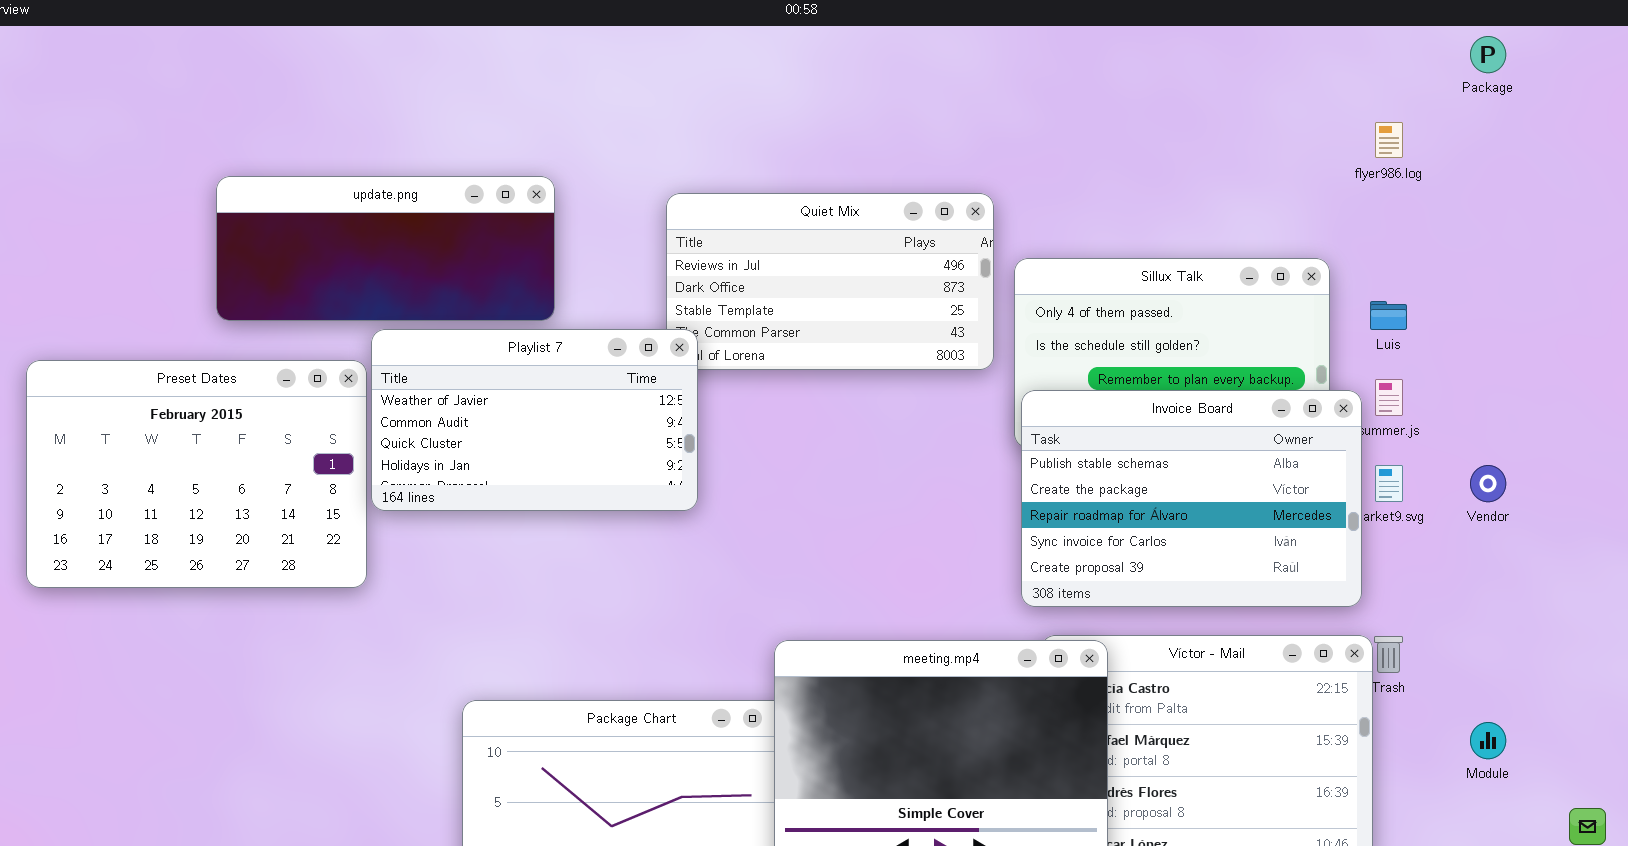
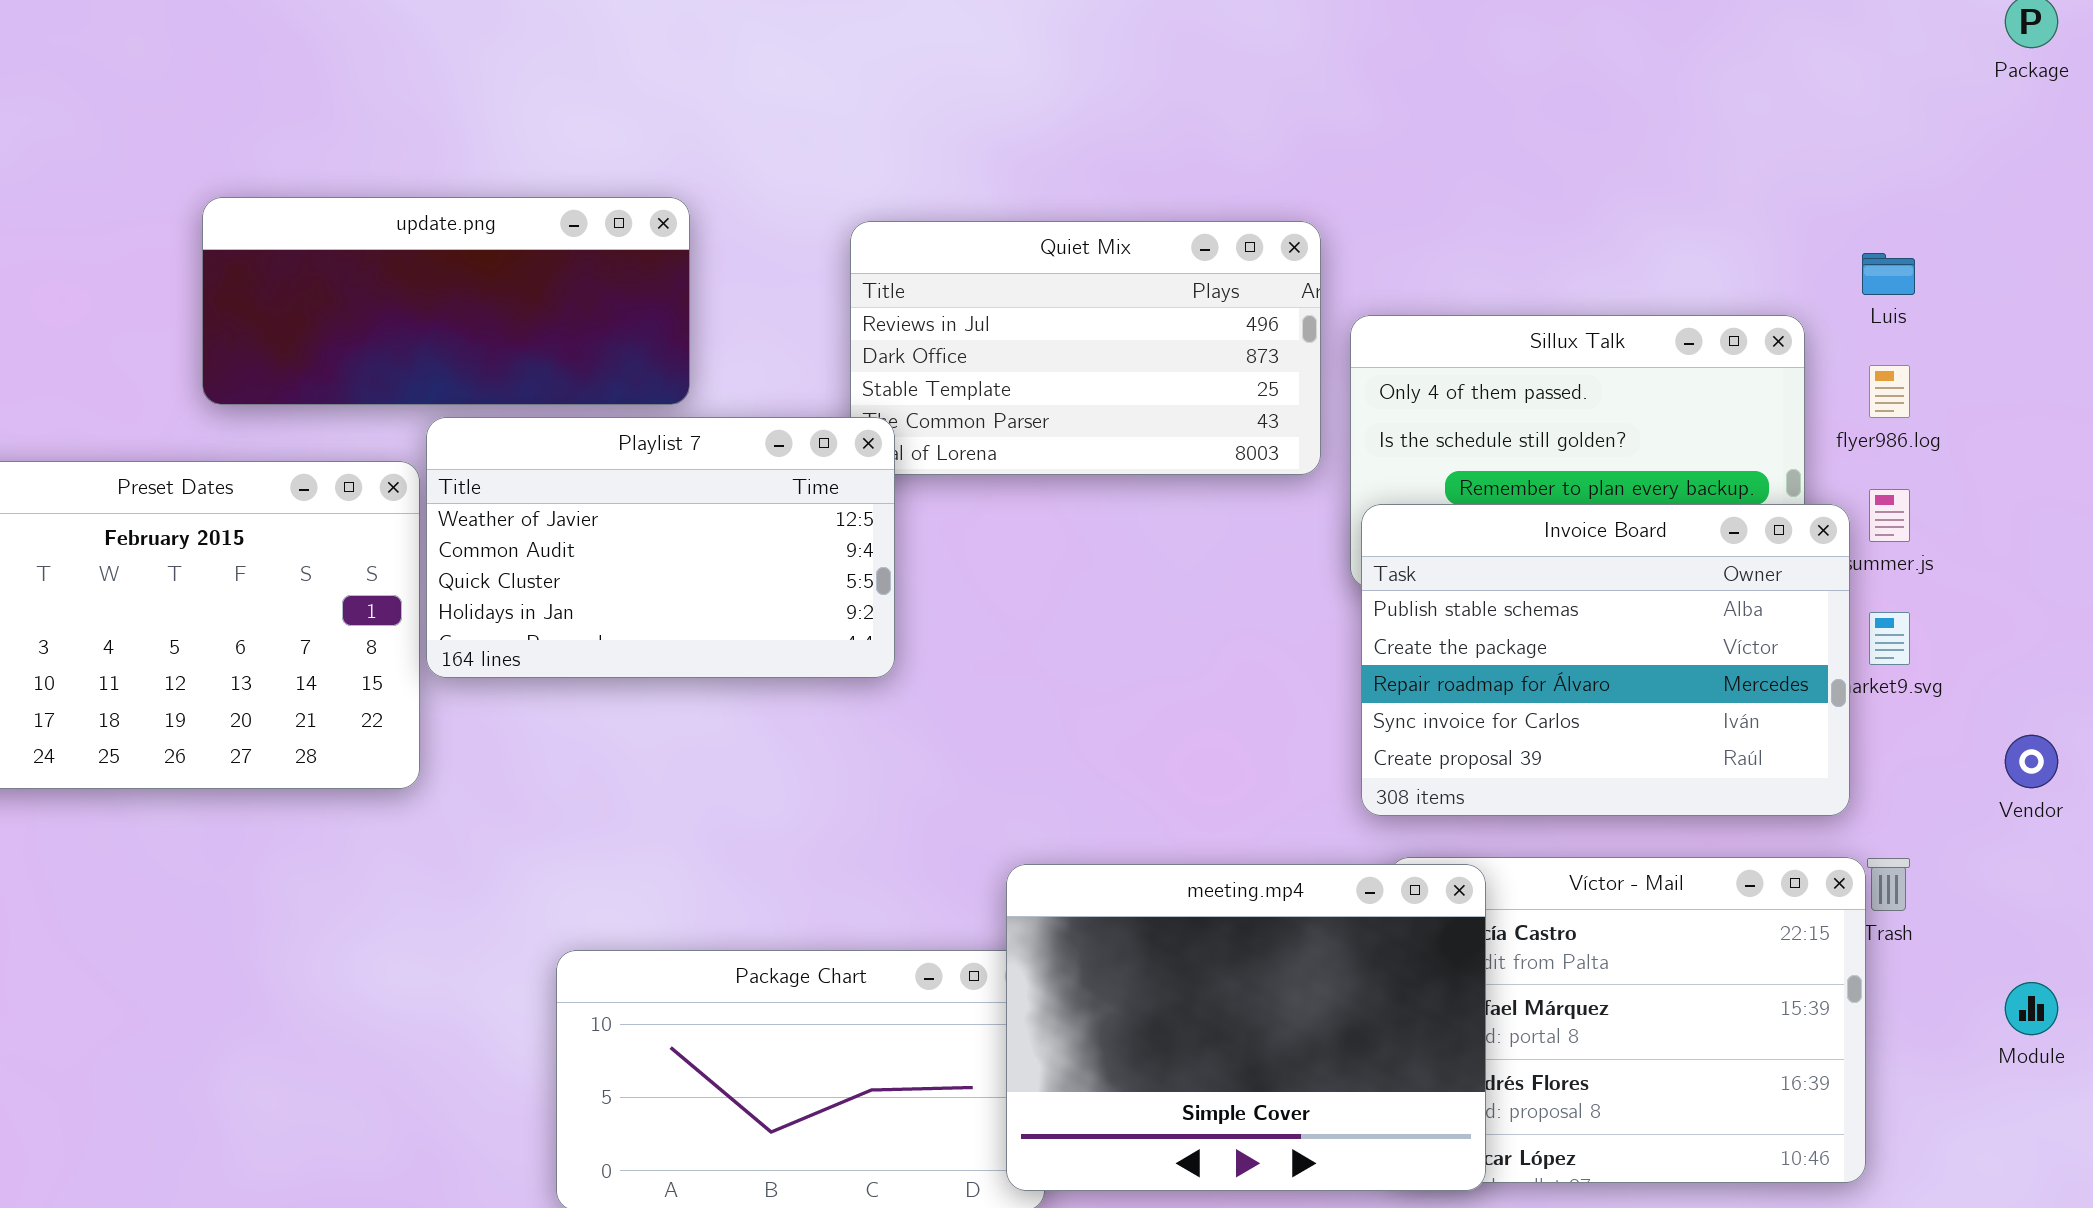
flyer986.log: [1375,122,1403,158] -> [1869,365,1910,418], moved
Luis: [1370,301,1407,330] -> [1862,253,1915,295], moved
Vendor: [1470,465,1506,502] -> [2005,735,2058,788], moved

